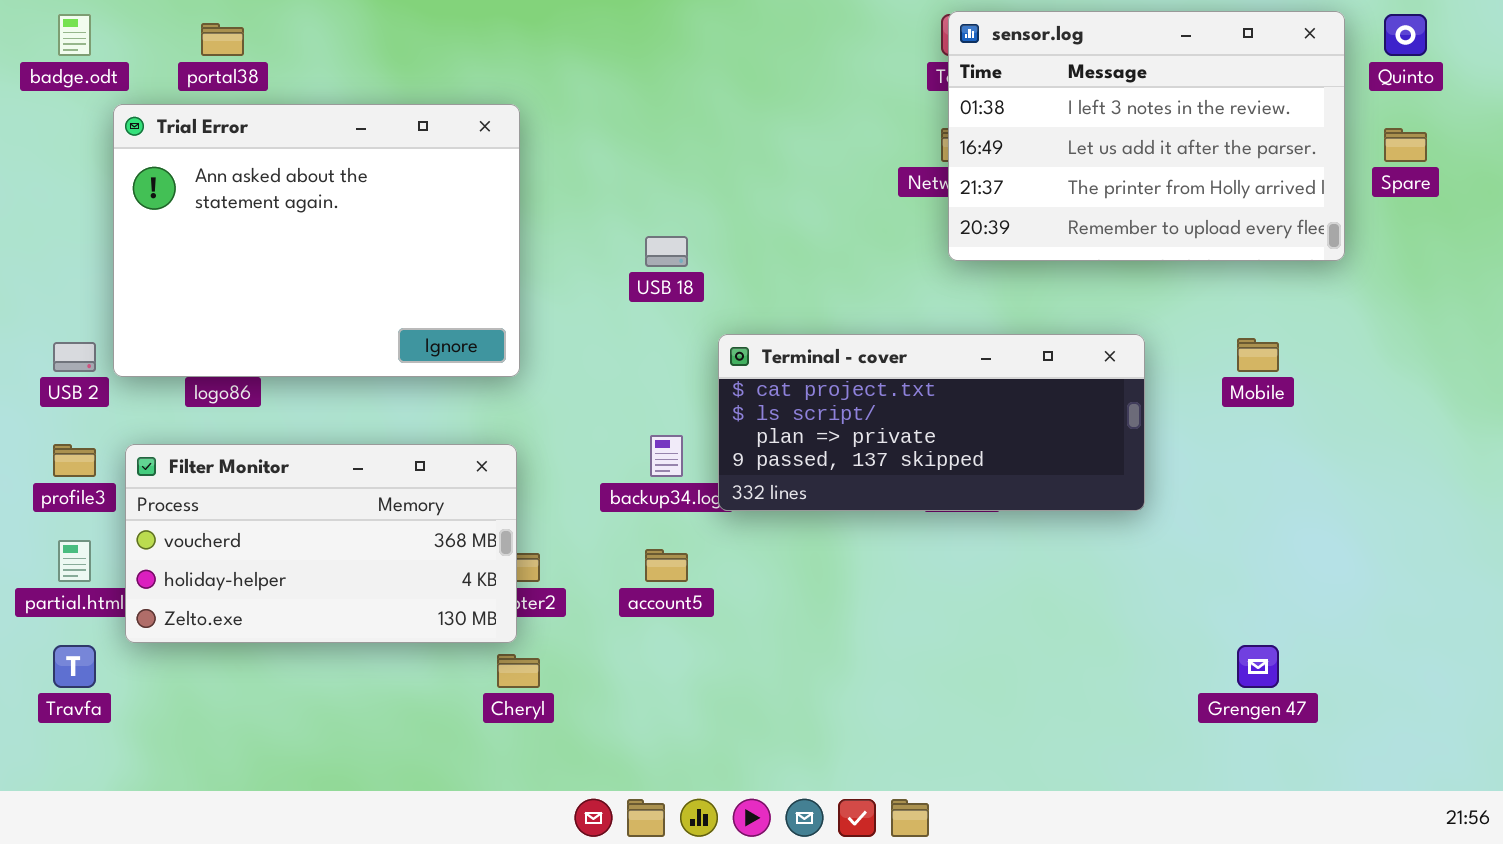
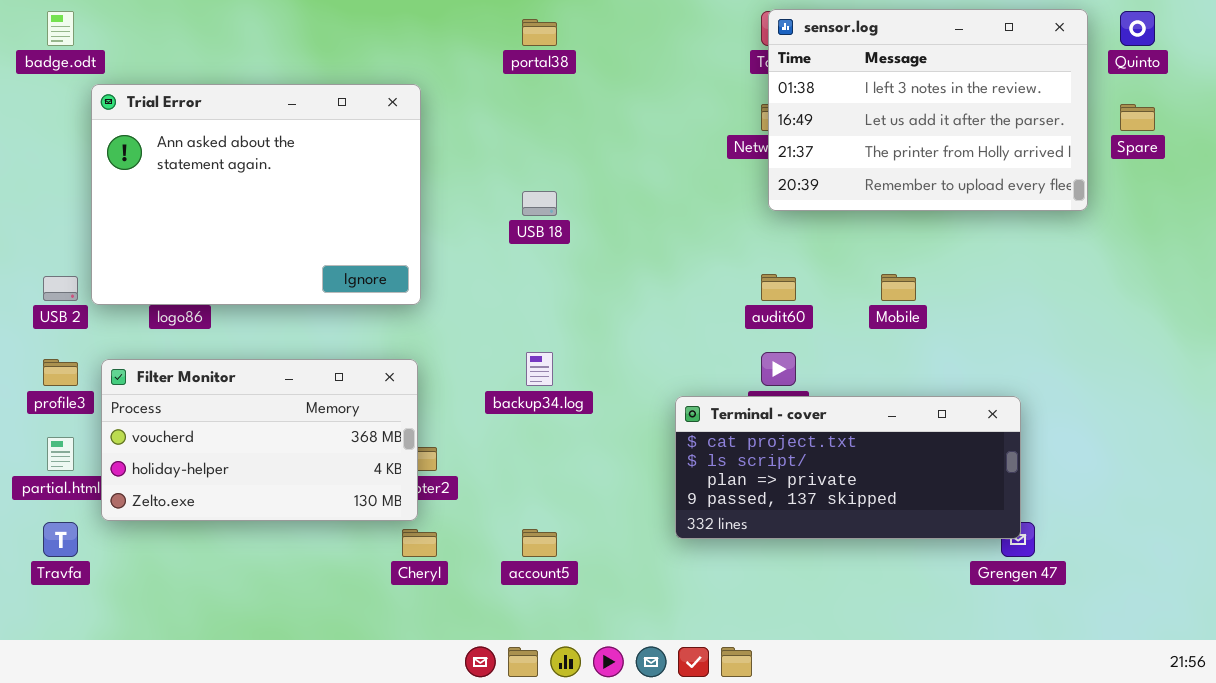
portal38: [201,23,244,56] -> [522,19,557,46], moved
Terminal - cover: [718,334,1145,511] -> [675,396,1021,539], moved
Mobile: [1237,338,1279,372] -> [881,274,916,301], moved
account5: [645,549,688,582] -> [522,529,557,557], moved

